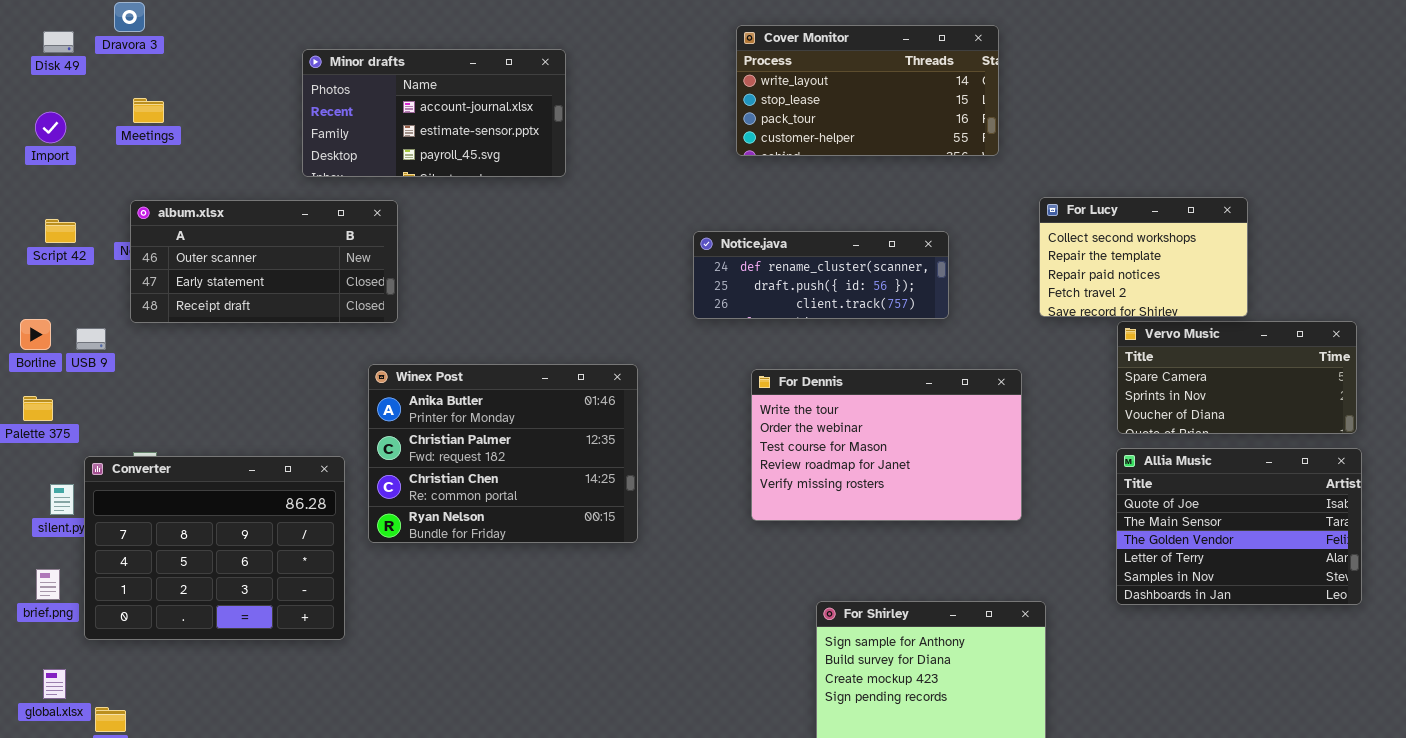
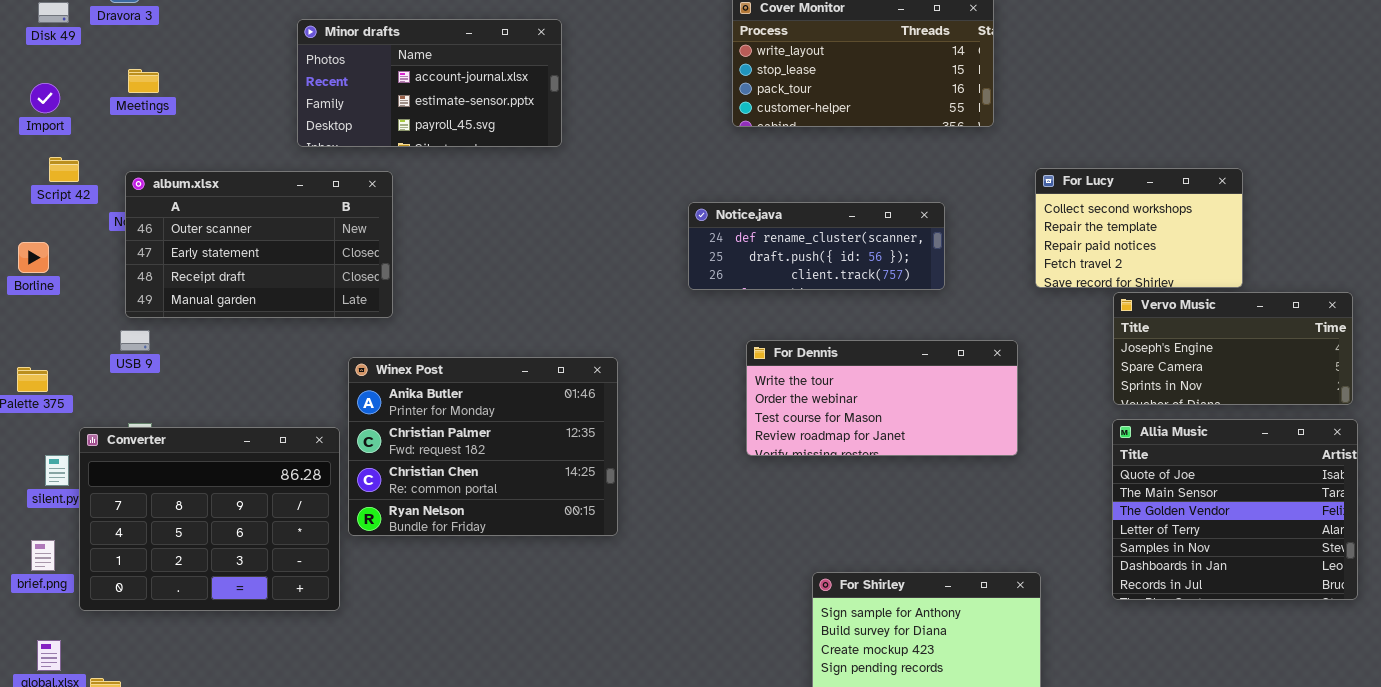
album.xlsx: [130,200,398,323] -> [125,171,393,318], resized
Script 42: [45,219,76,243] -> [49,157,79,182], moved
Borline: [20,319,51,350] -> [18,242,49,273], moved
Vervo Music: [1117,321,1357,434] -> [1113,292,1353,405], scrolled up 1 row
USB 9: [76,328,106,350] -> [120,330,150,351], moved
Winex Post: [368,364,638,543] -> [348,357,618,536], moved
For Dennis: [751,369,1022,521] -> [746,340,1018,456], resized
Allia Music: [1116,448,1362,605] -> [1112,419,1358,600], resized

